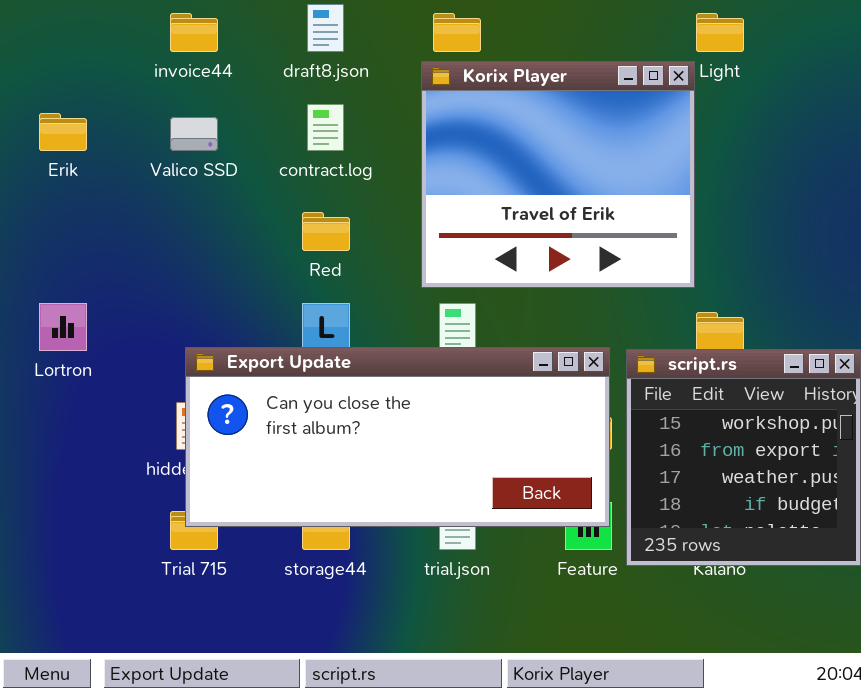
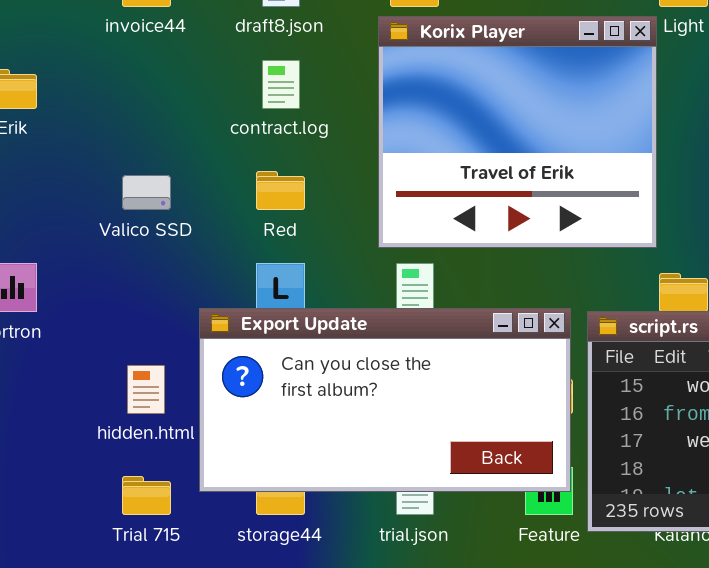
Valico SSD: [170,117,218,151] -> [122,175,171,210], moved
Export Update: [185,347,610,527] -> [199,308,571,492], resized

